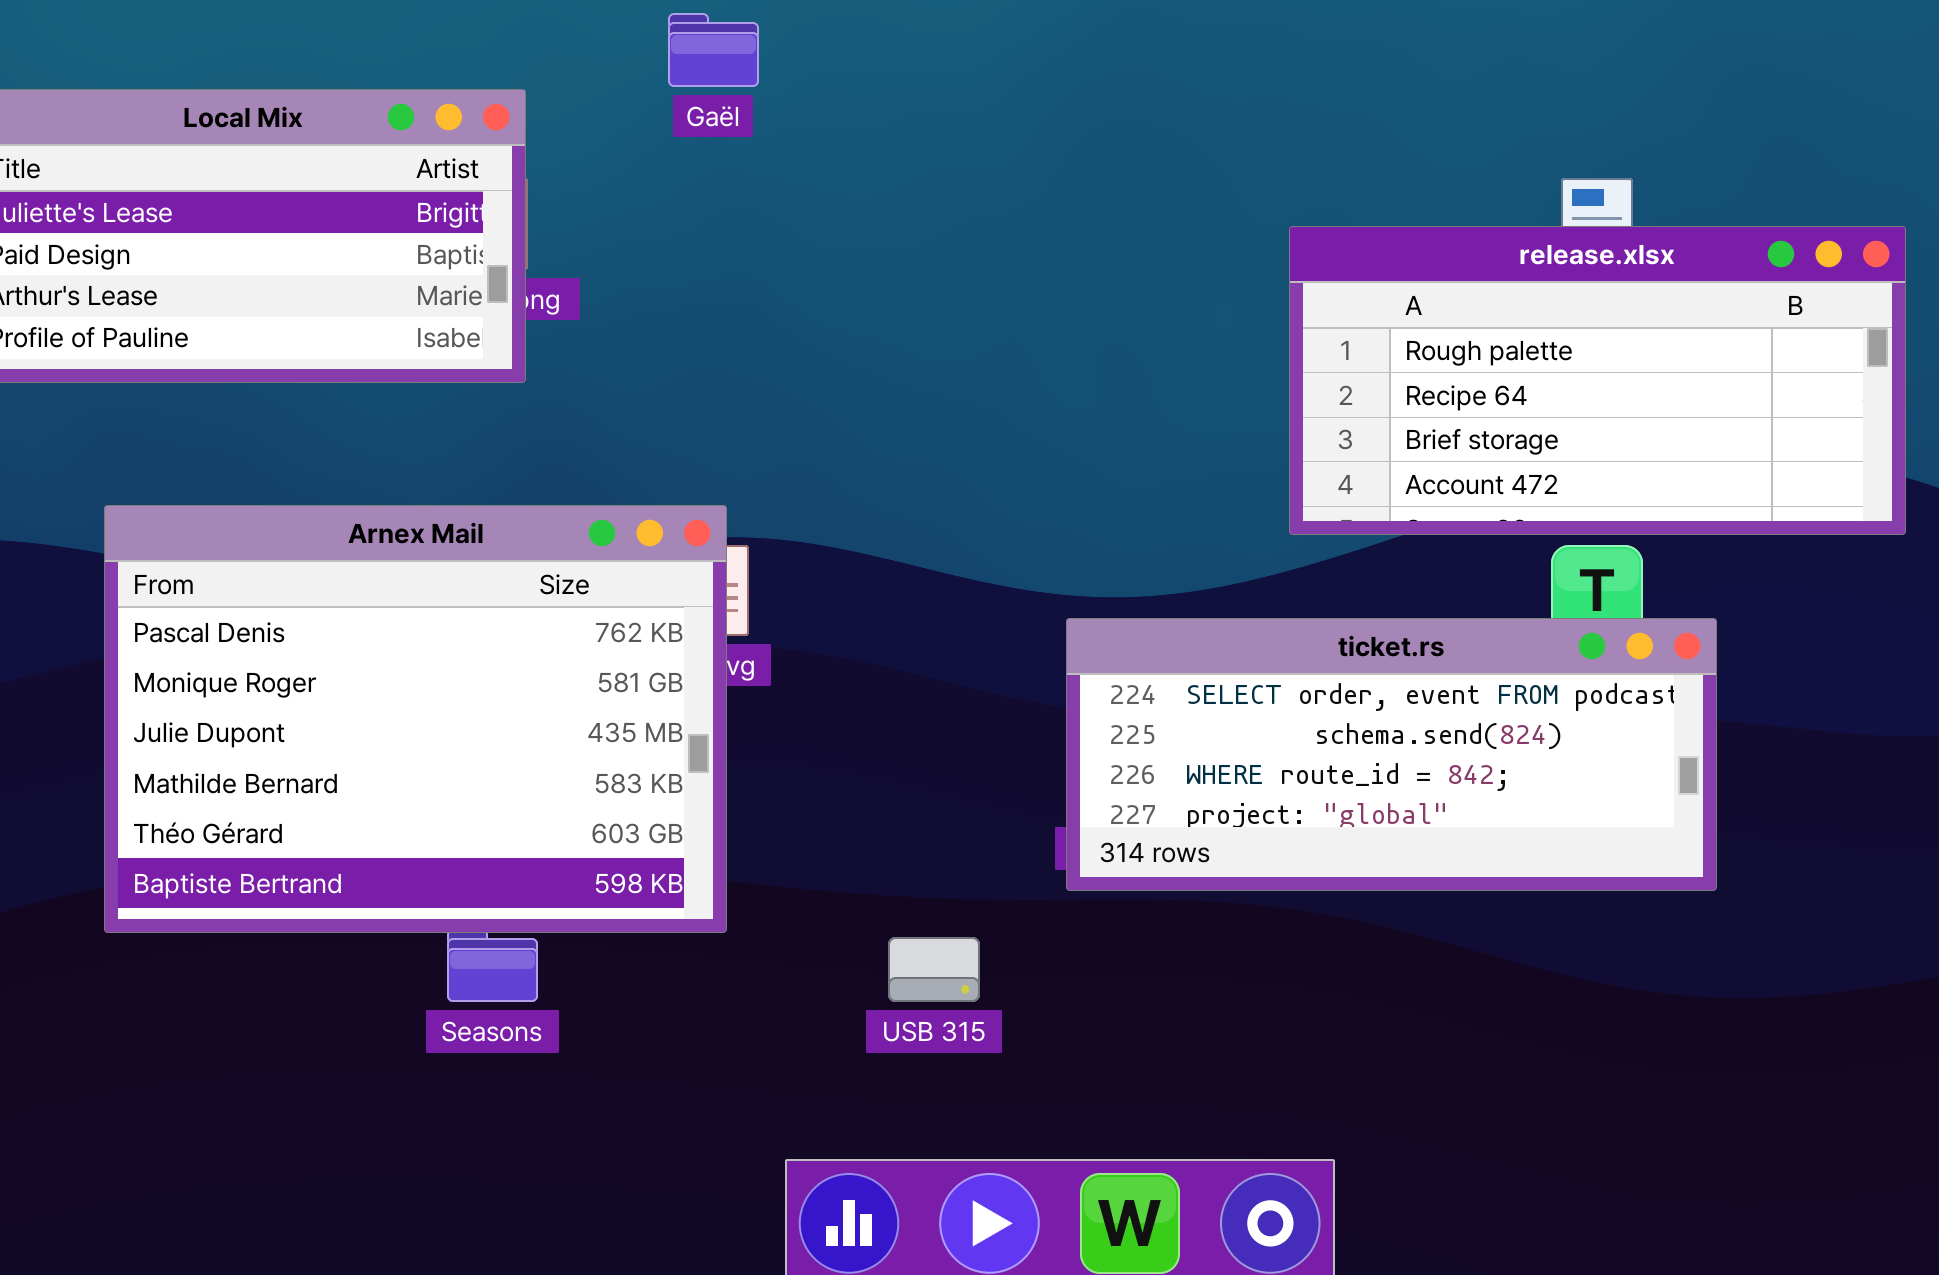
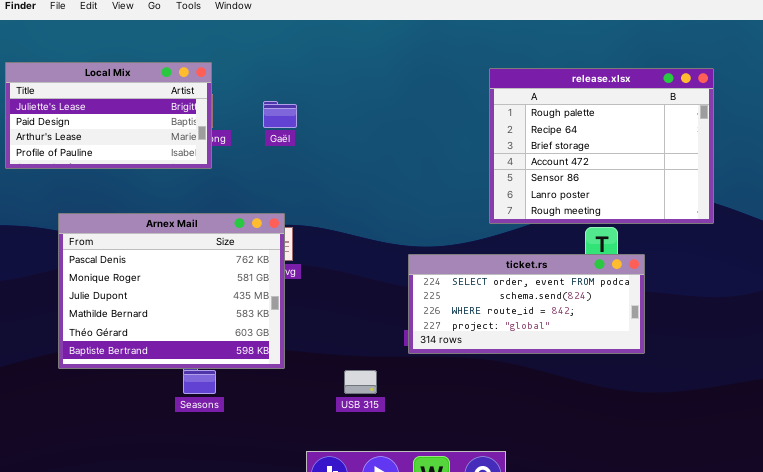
Gaël: [668,13,759,87] -> [263,101,297,128], moved
release.xlsx: [1289,226,1906,535] -> [489,68,714,224], resized

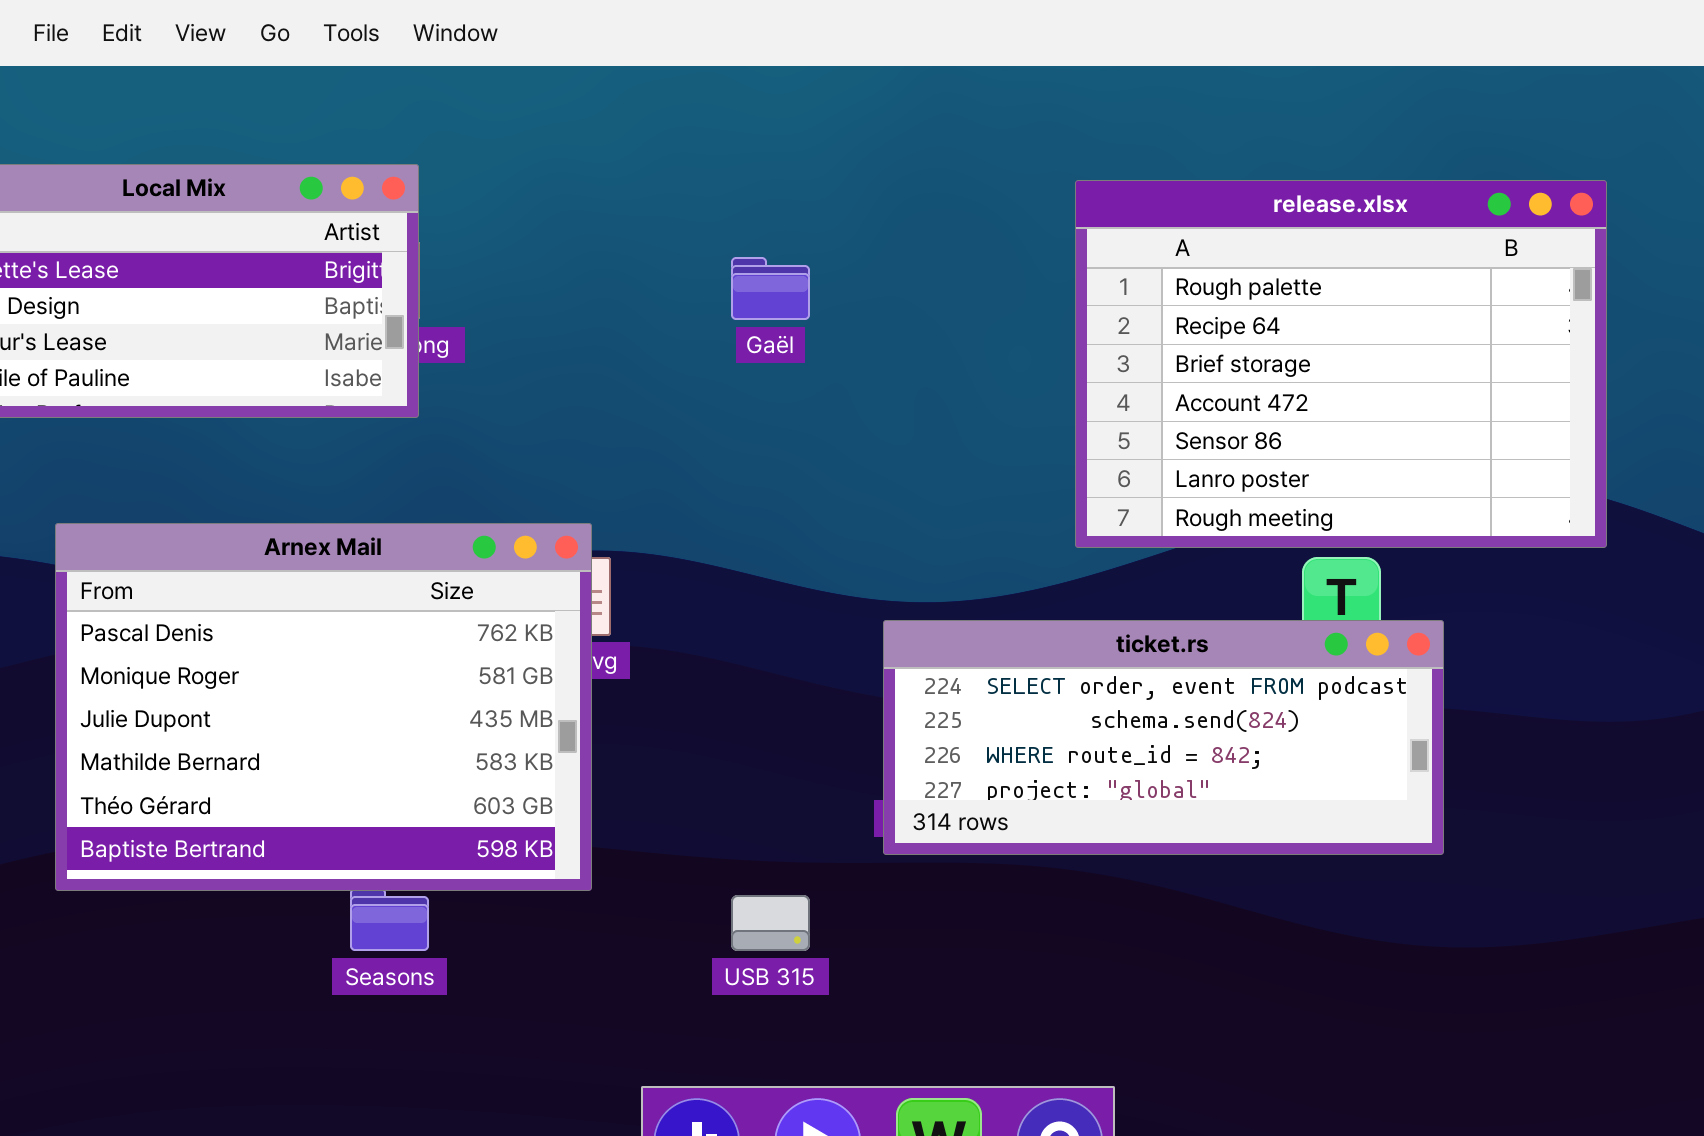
Gaël: [263,101,297,128] -> [731,257,810,320], moved

